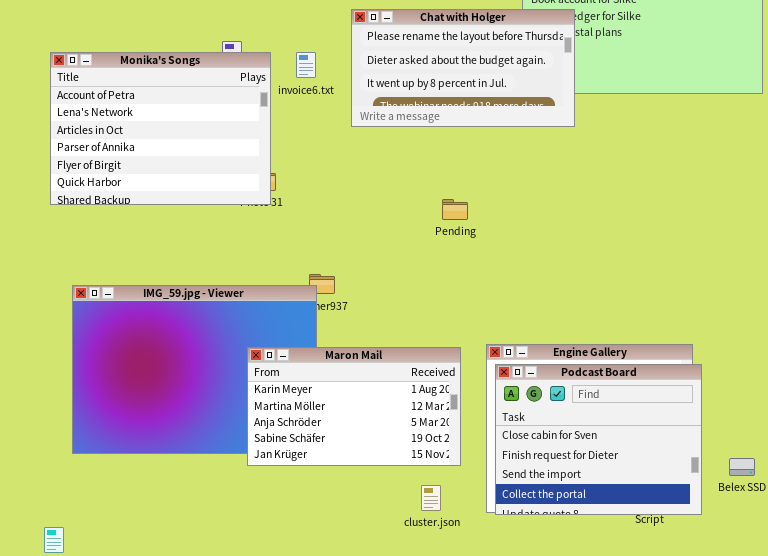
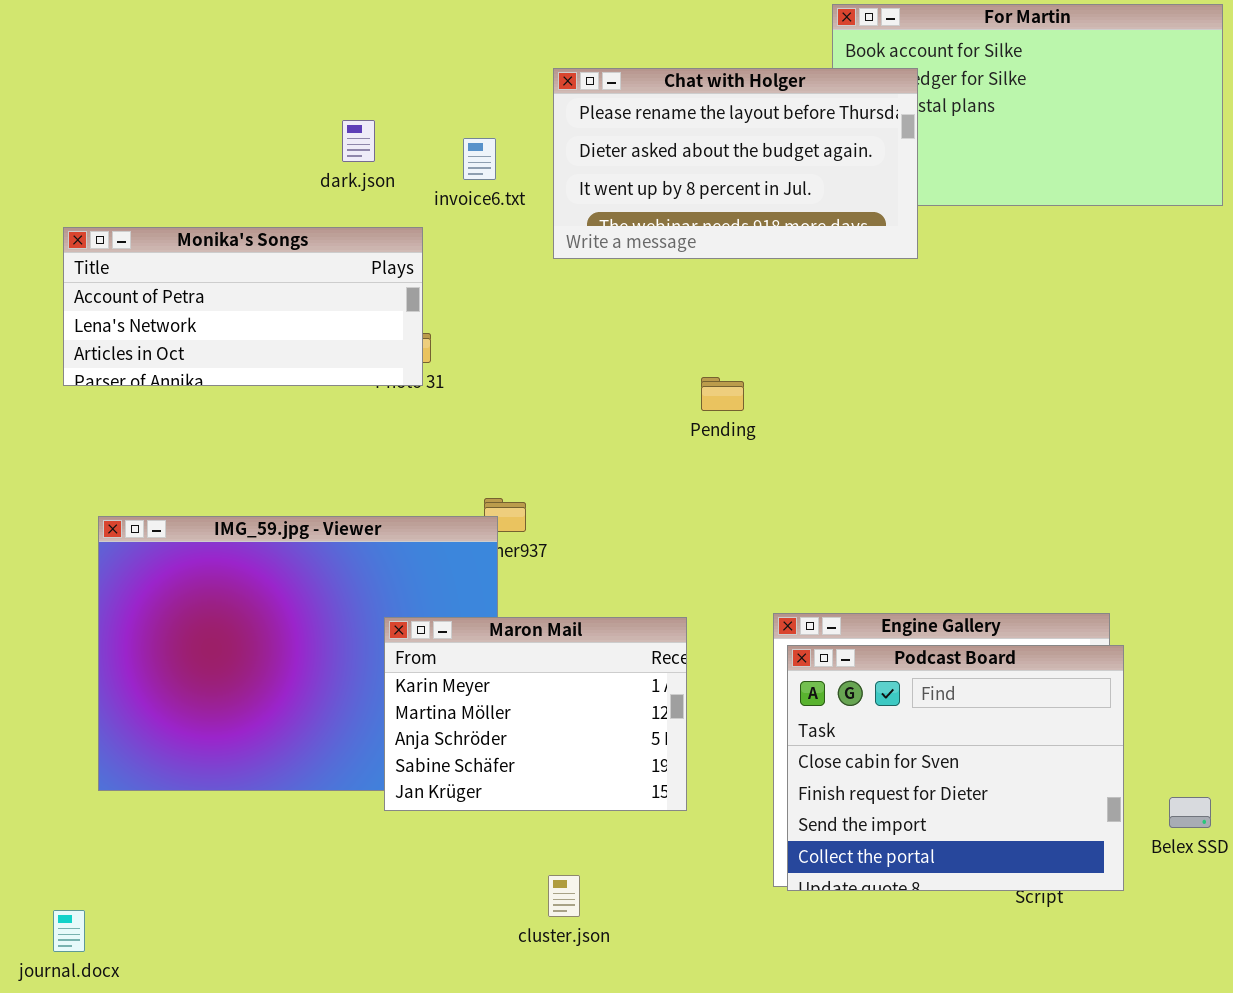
Monika's Songs: [50,52,271,205] -> [63,227,423,386], resized
Maron Mail: [247,347,461,466] -> [384,617,687,811], resized
cluster.json: [421,485,441,511] -> [548,875,580,917], moved

